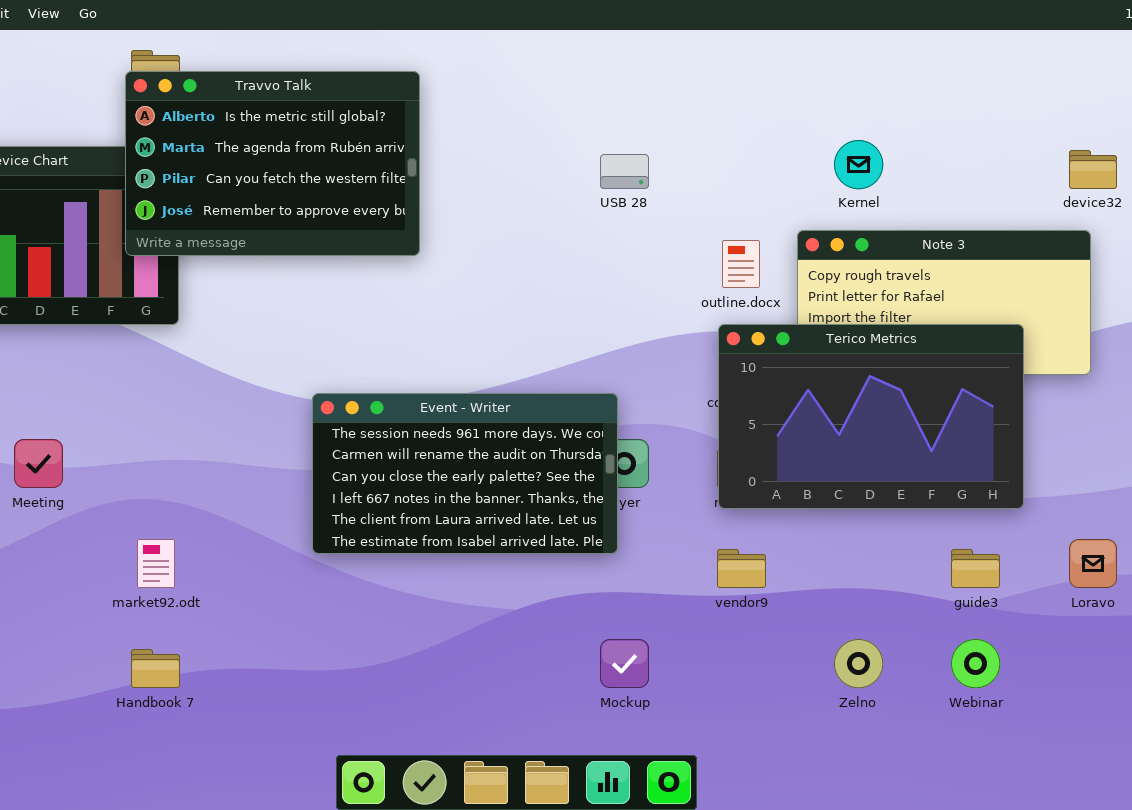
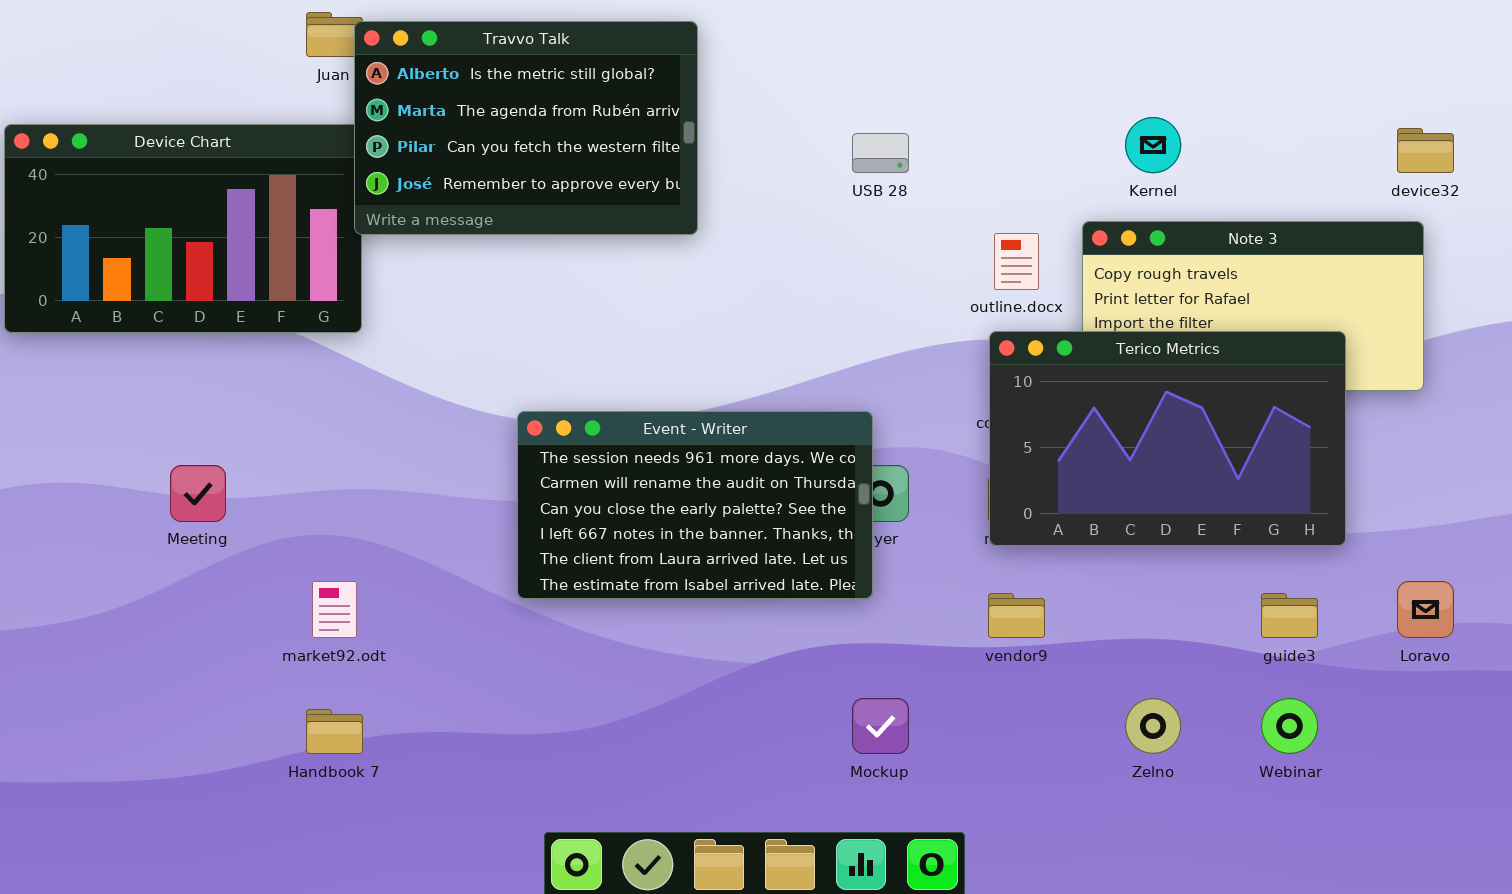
Travvo Talk: [125,71,420,256] -> [354,21,698,235], moved

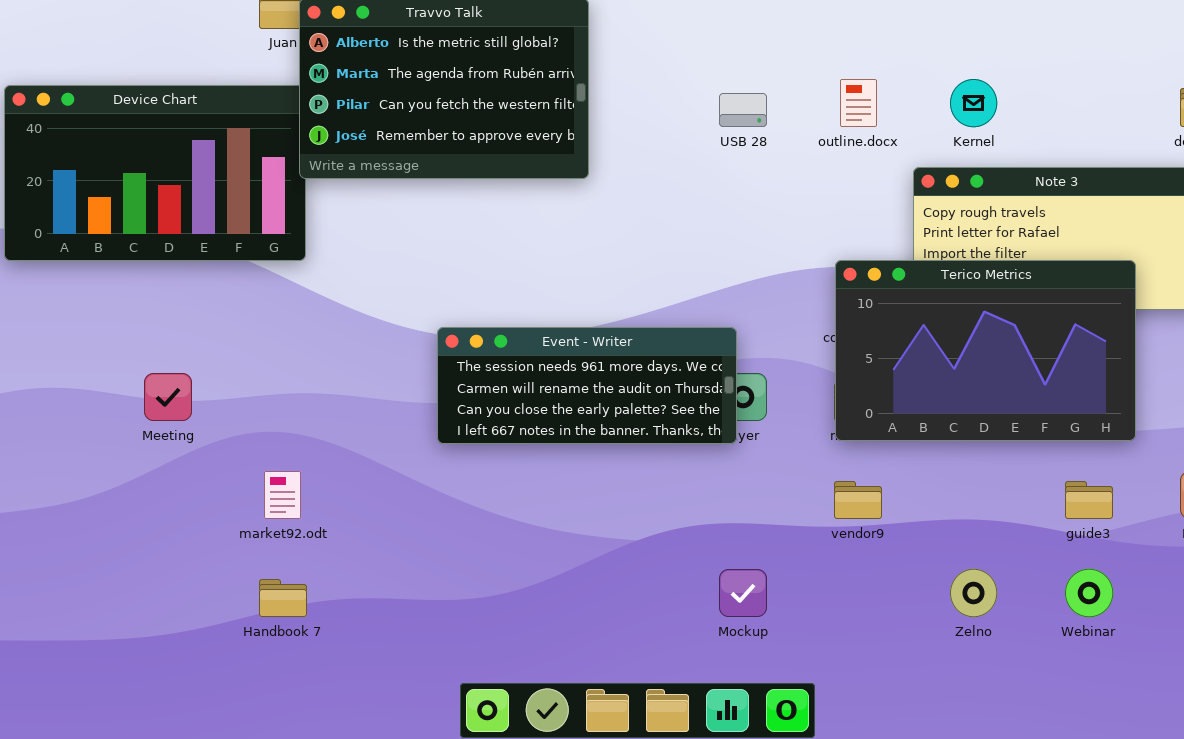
outline.docx: [994,233,1039,290] -> [840,79,877,127], moved
Event - Writer: [517,411,873,599] -> [437,327,737,444], resized

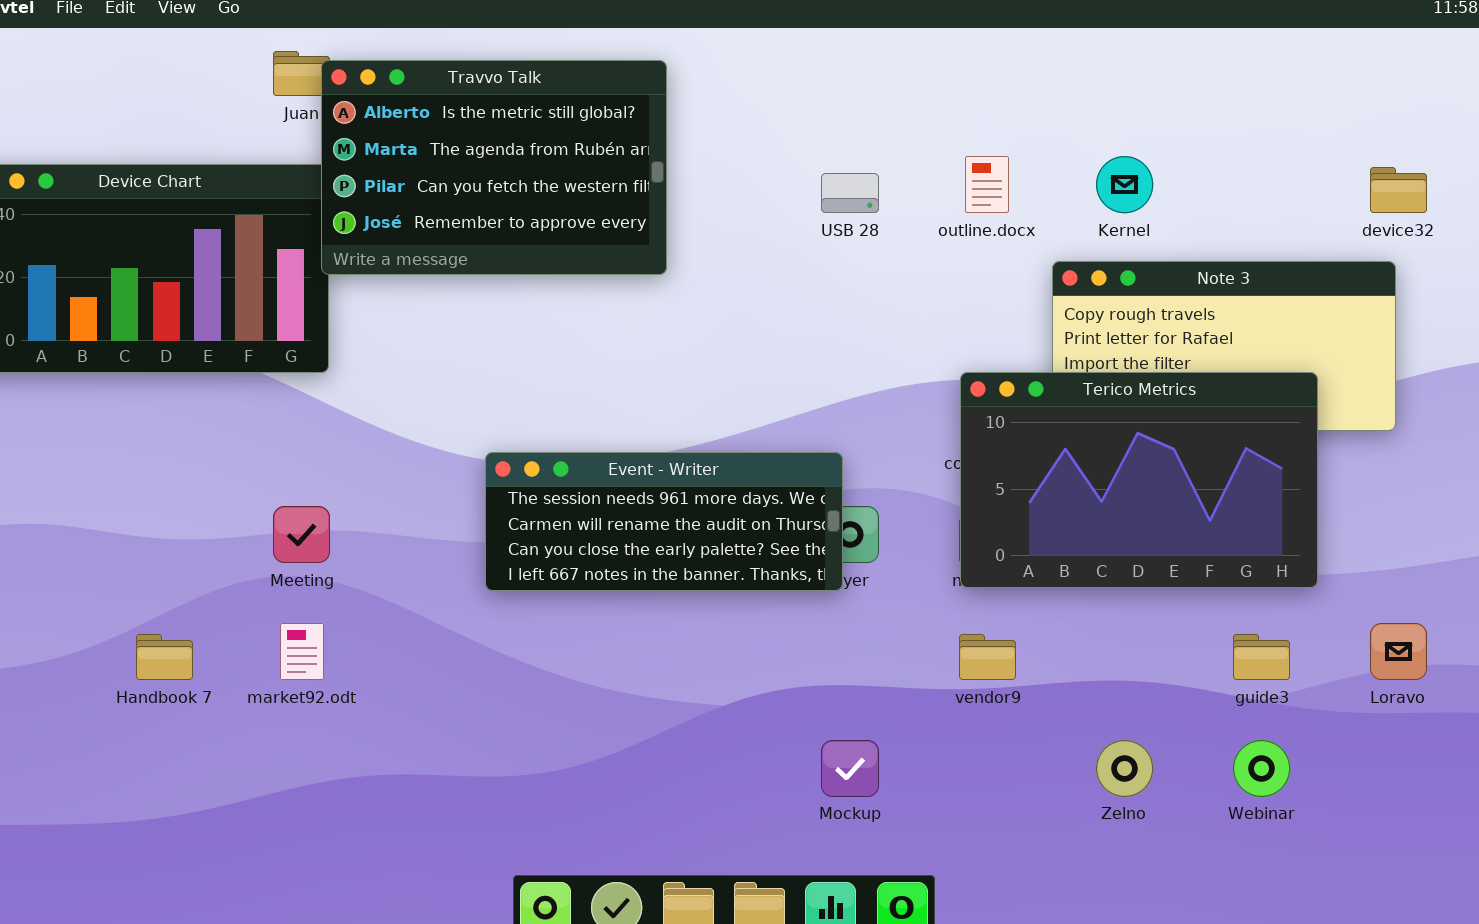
Meeting: [144,373,192,421] -> [273,506,330,563], moved
Handbook 7: [259,579,307,617] -> [136,634,193,680], moved

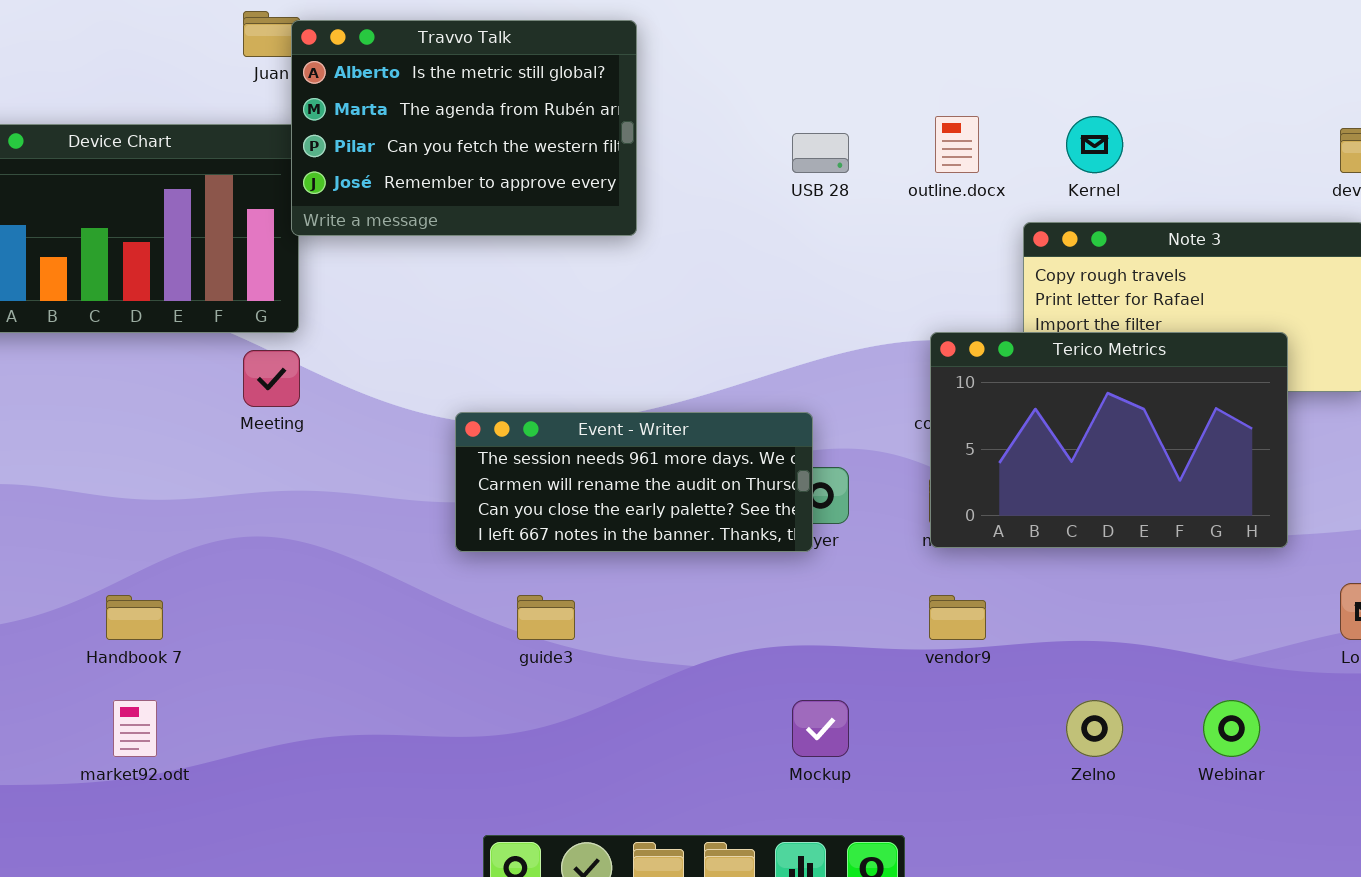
Meeting: [273,506,330,563] -> [243,350,300,407], moved
market92.odt: [280,623,324,680] -> [113,700,157,757], moved
guide3: [1233,634,1290,680] -> [517,595,575,640], moved

